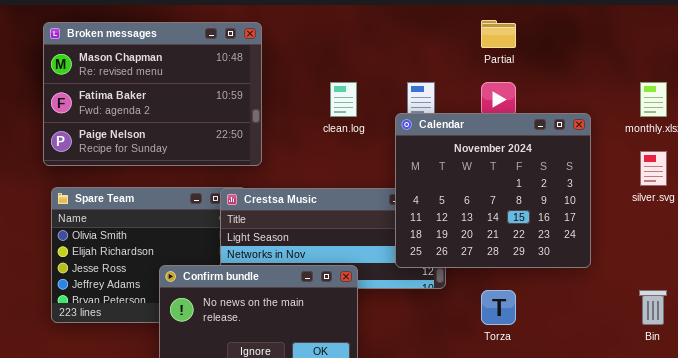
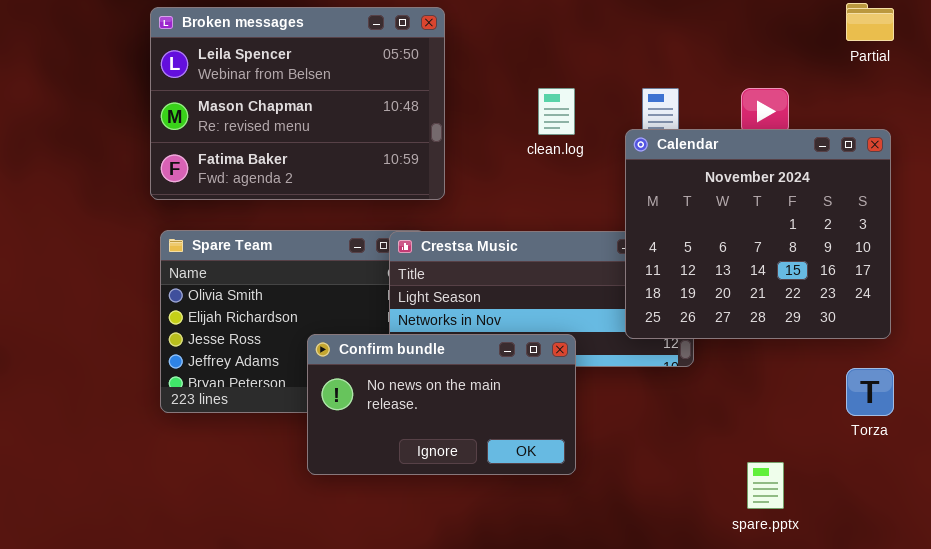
Partial: [481,20,516,48] -> [846,3,894,41], moved
Broken messages: [43,22,262,166] -> [150,7,445,200], scrolled up 1 row
Torza: [481,290,516,325] -> [846,368,894,416], moved

